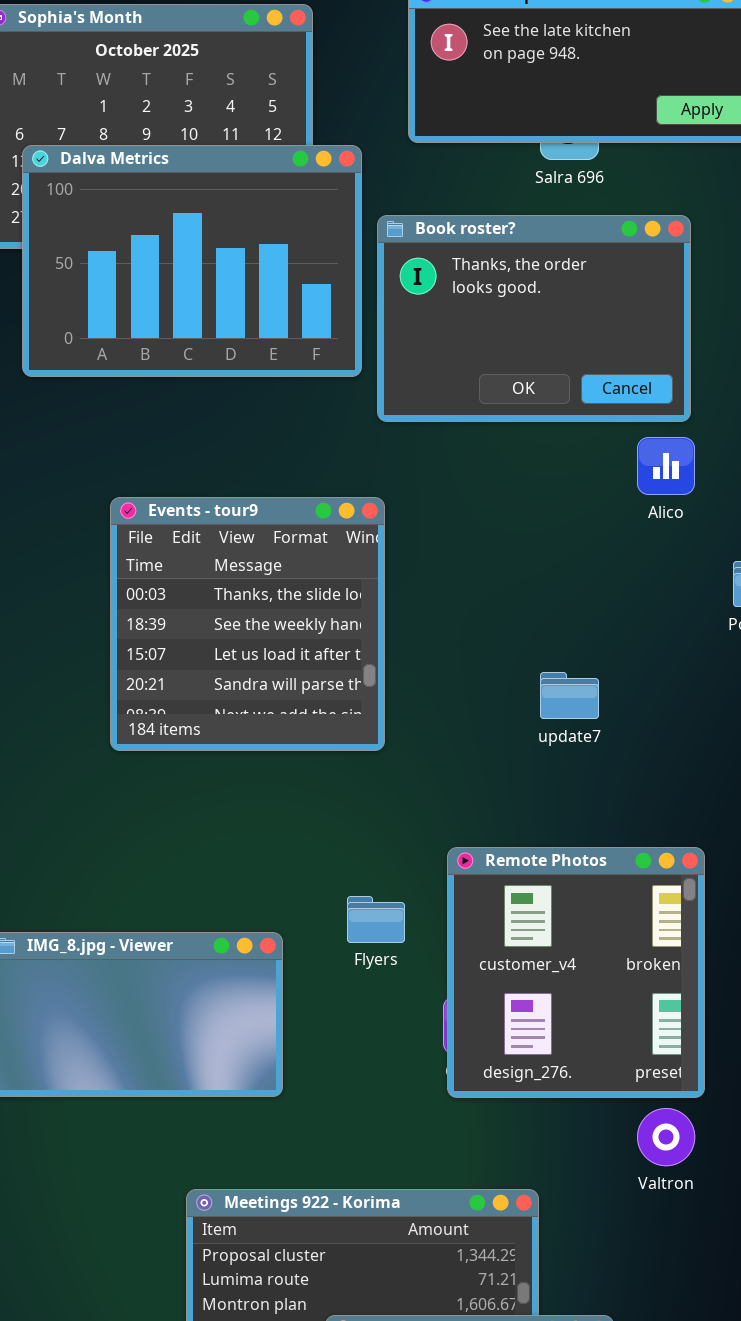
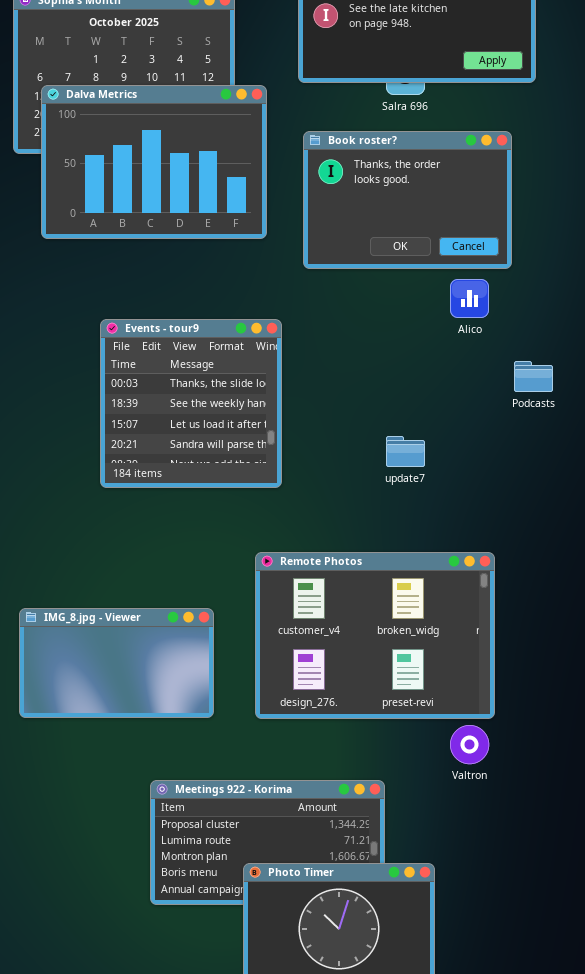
Book roster?: [377,215,691,422] -> [303,131,512,269], moved
Remote Photos: [447,847,705,1098] -> [255,552,495,719], resized

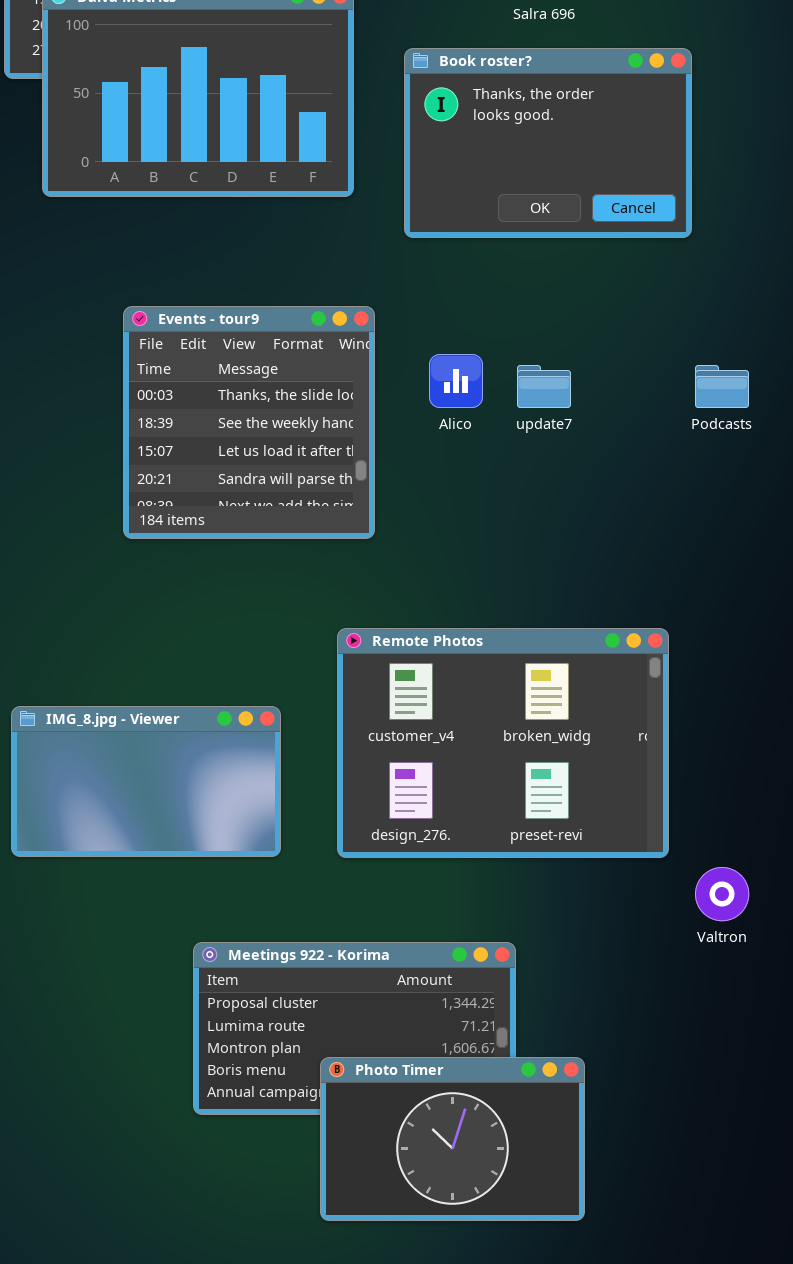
Alico: [450,279,489,318] -> [429,354,483,408], moved
update7: [386,436,425,467] -> [517,365,571,408], moved
Valtron: [450,725,489,764] -> [695,867,749,921], moved

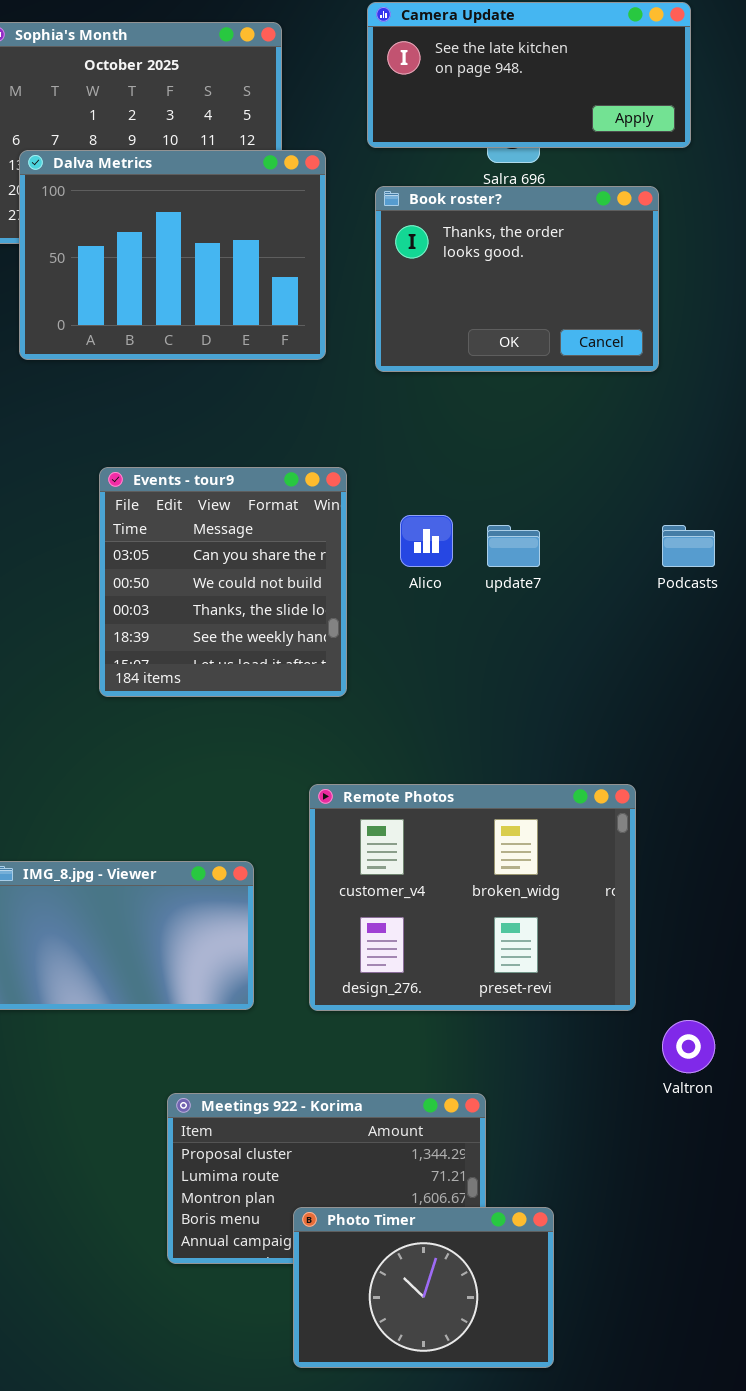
Book roster?: [404,48,692,238] -> [375,186,659,372], moved
Events - tour9: [123,306,375,539] -> [99,467,347,697], scrolled up 2 rows

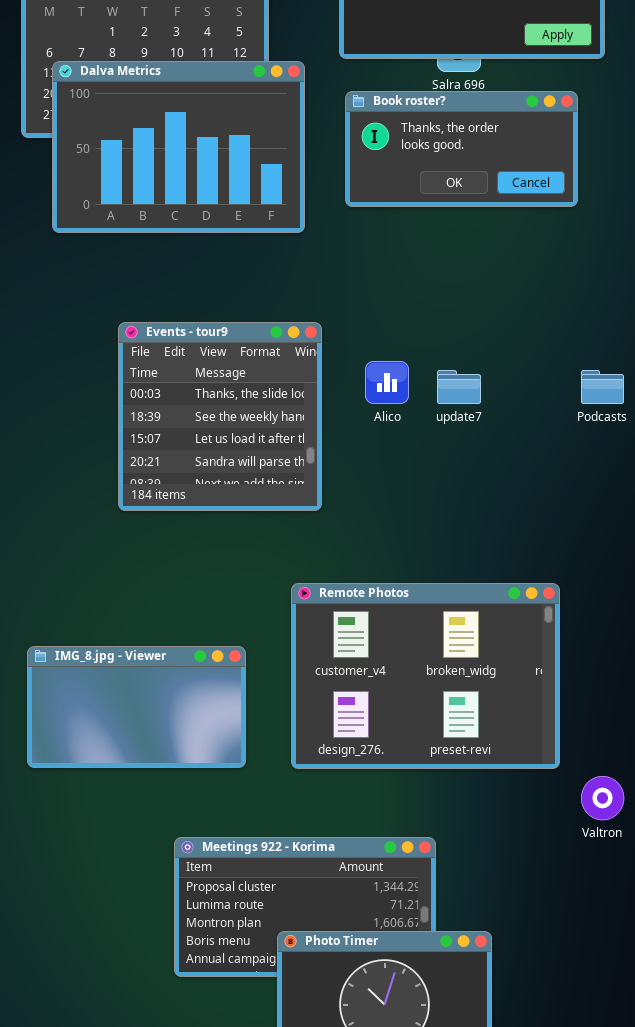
Book roster?: [375,186,659,372] -> [345,91,578,207], resized
Events - tour9: [99,467,347,697] -> [118,322,322,511], scrolled down 2 rows

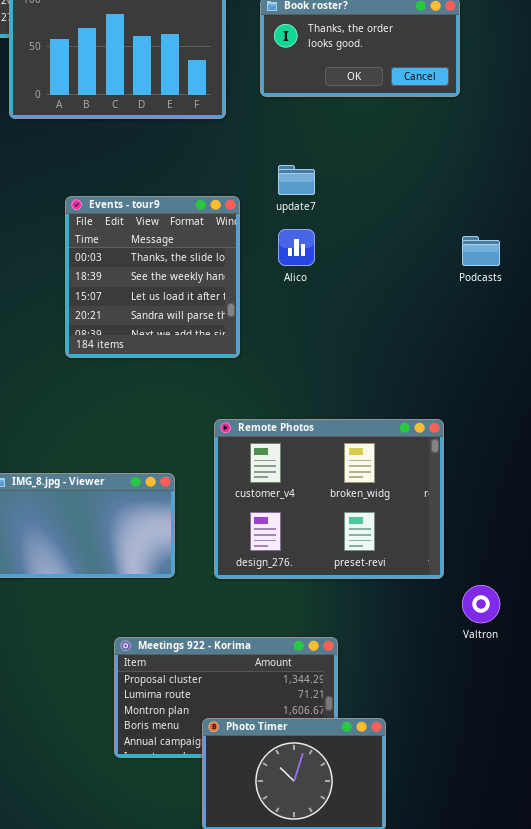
update7: [437,370,481,404] -> [278,165,315,195], moved

